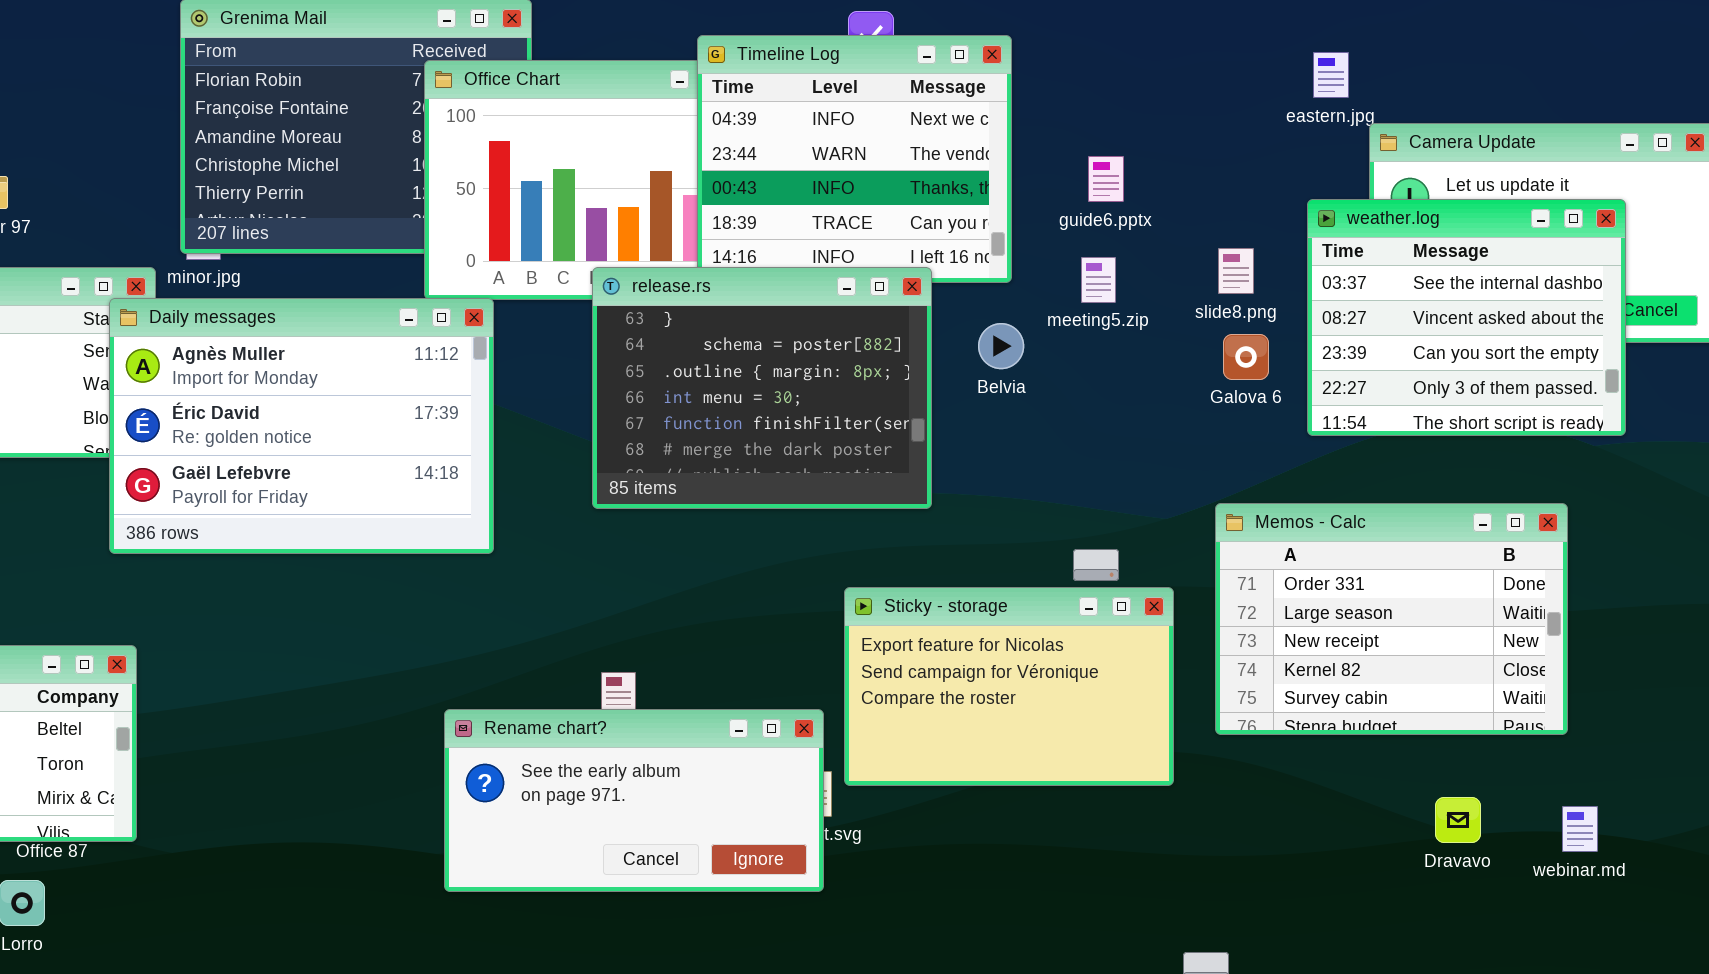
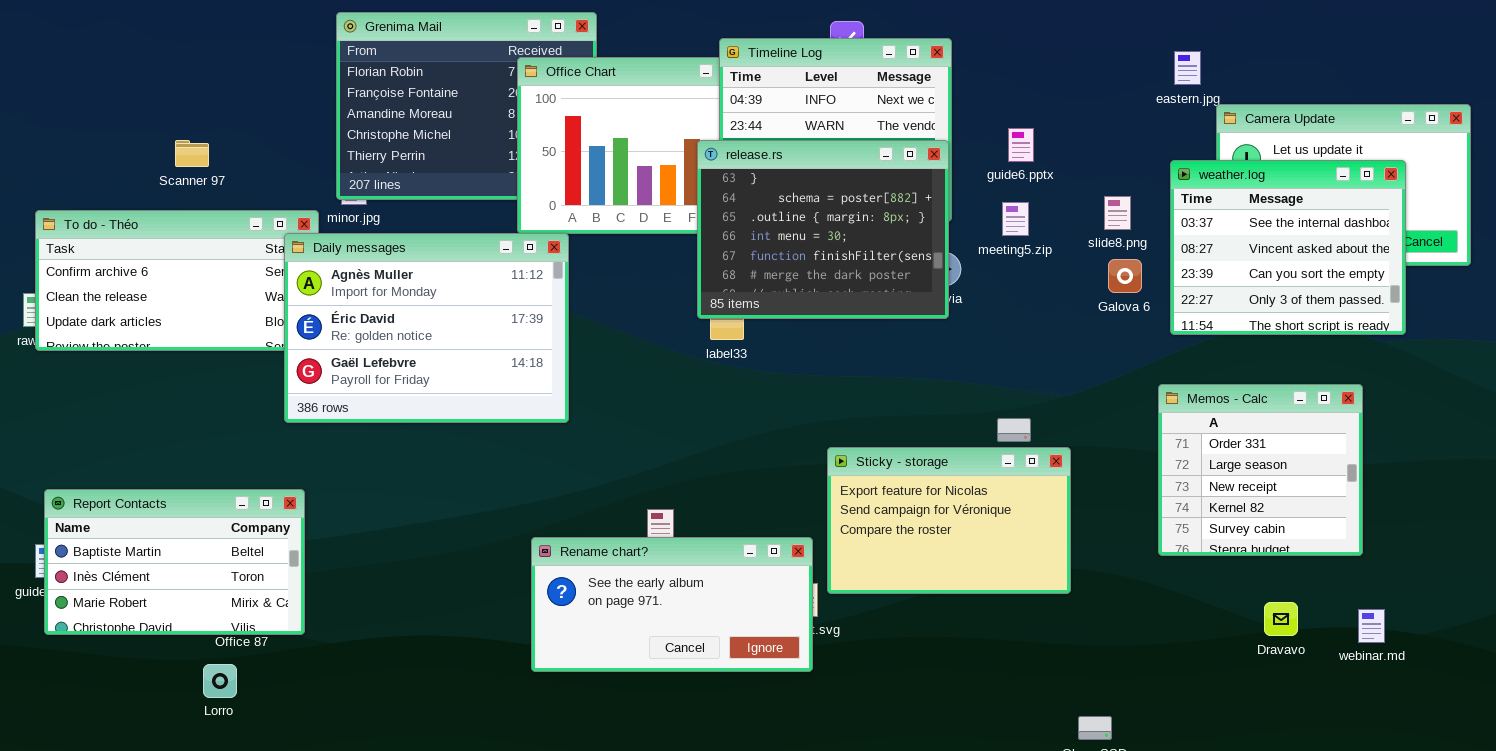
release.rs: [592,267,932,509] -> [697,140,949,319], moved
Memos - Calc: [1215,503,1568,735] -> [1158,384,1363,556], resized

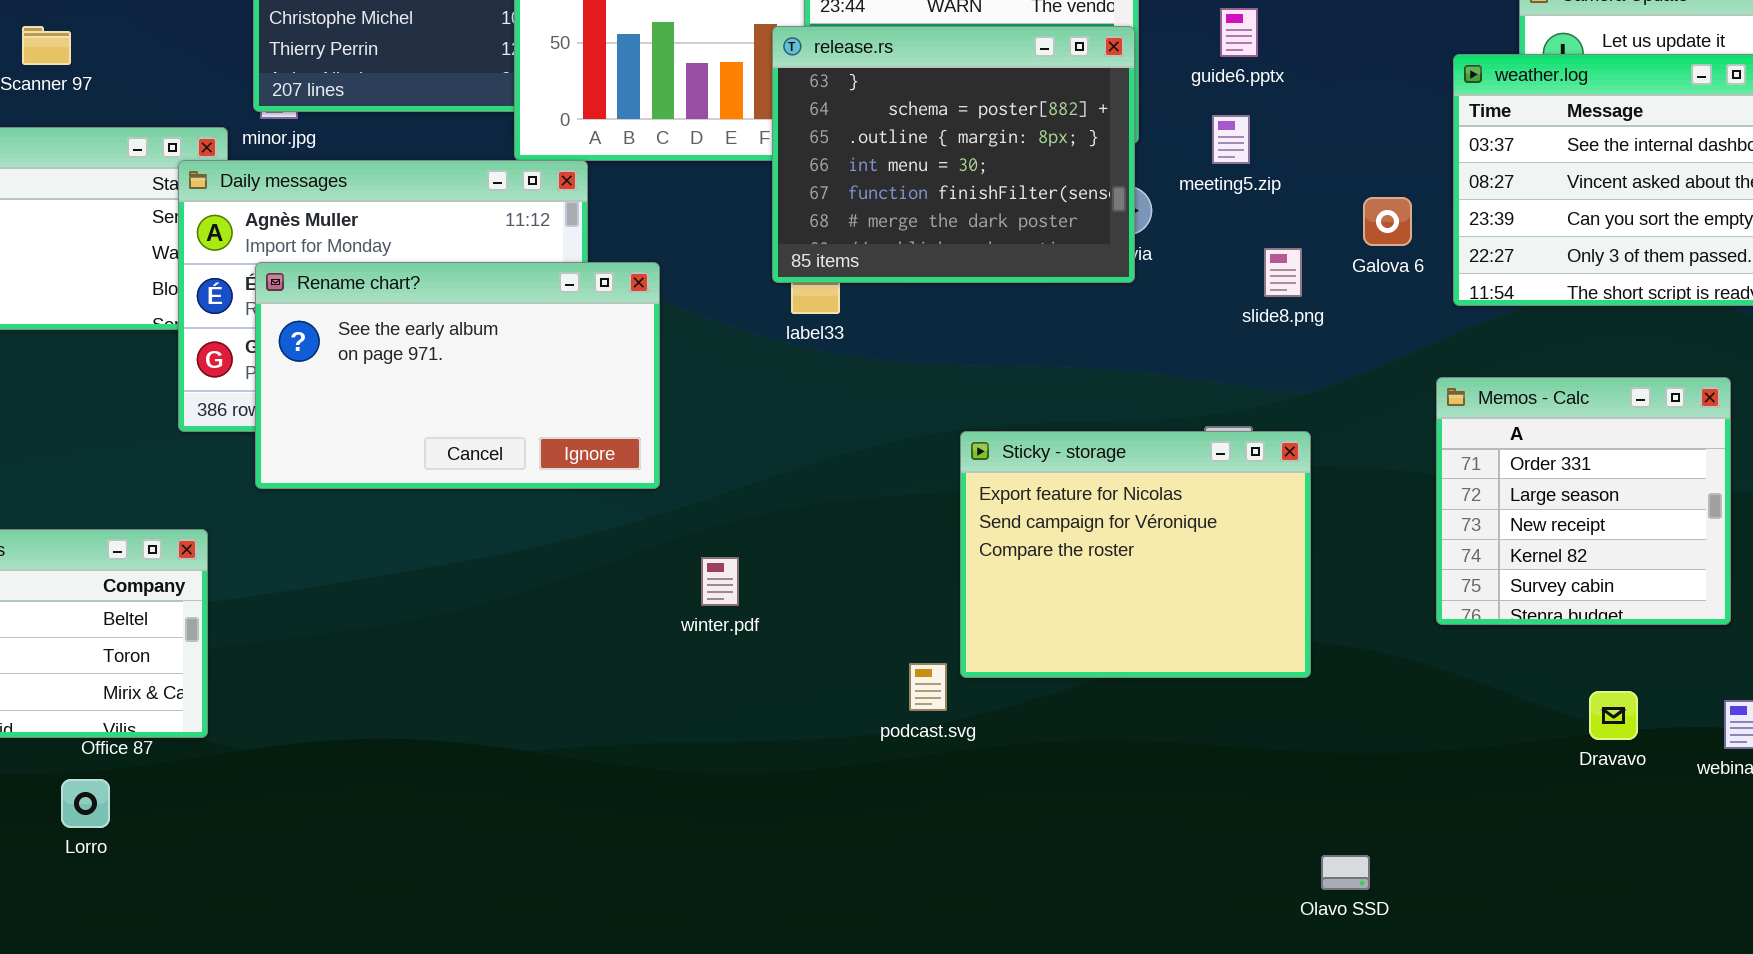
slide8.png: [1104,196,1131,230] -> [1264,248,1302,297], moved
Sticky - storage: [827,447,1071,594] -> [960,431,1311,678], resized
Rename chart?: [531,537,813,672] -> [255,262,660,489], moved, resized

